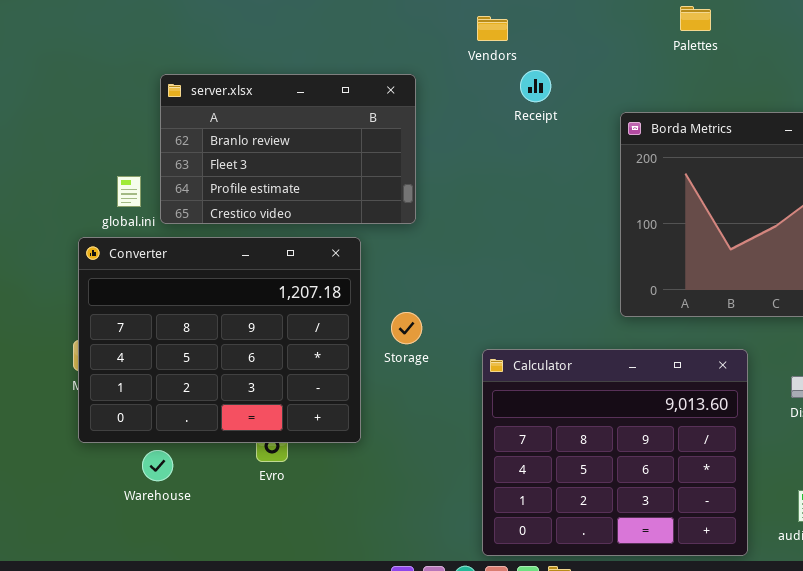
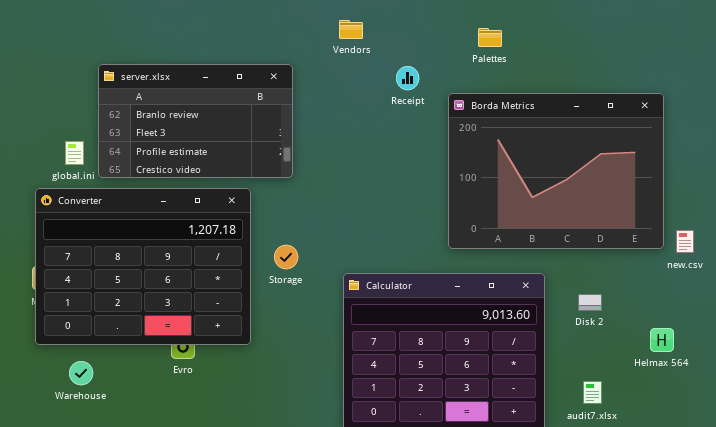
Palettes: [680,6,711,31] -> [478,28,502,47], moved
Receipt: [520,70,551,102] -> [396,66,419,90], moved
Warehouse: [142,450,173,481] -> [69,361,93,385], moved

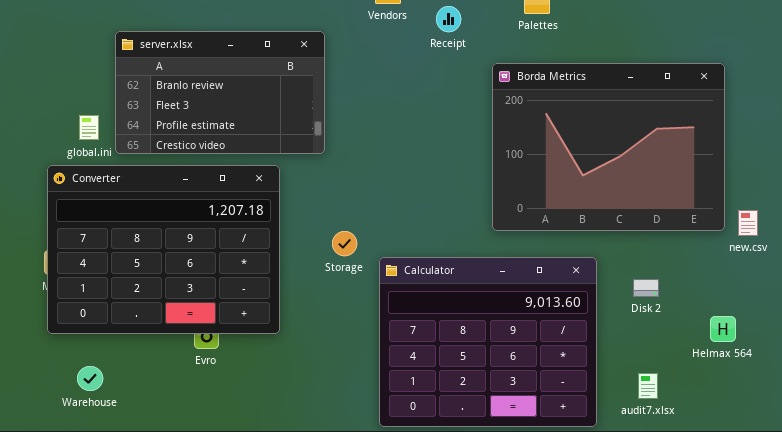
Receipt: [396,66,419,90] -> [436,6,461,32], moved
Storage: [274,245,298,269] -> [332,231,357,256], moved
Warehouse: [69,361,93,385] -> [77,366,103,391], moved

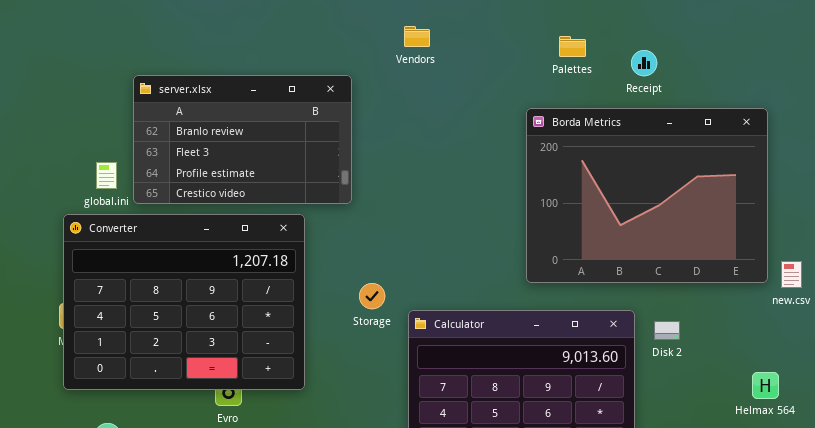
Receipt: [436,6,461,32] -> [631,50,657,76], moved
Disk 2: [633,279,659,297] -> [654,321,680,340], moved

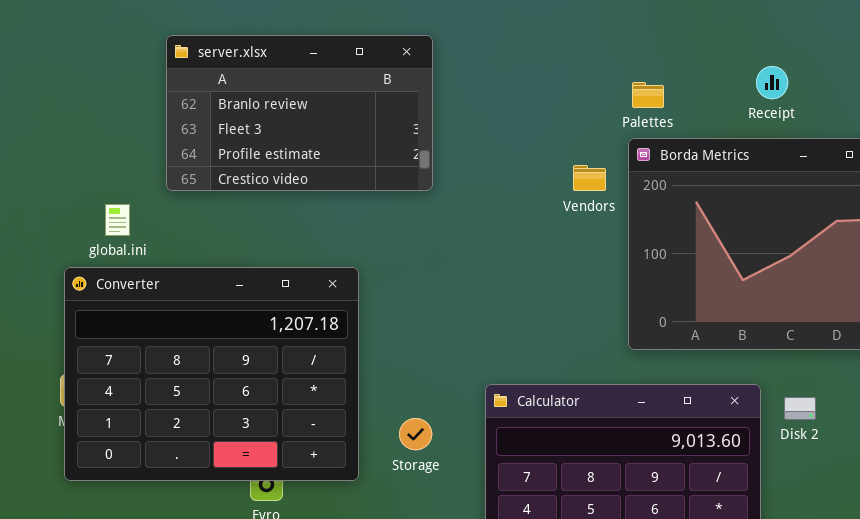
Vendors: [404,26,430,47] -> [573,165,606,191], moved
Palettes: [559,36,586,57] -> [632,82,664,108], moved
server.xlsx: [133,75,352,204] -> [166,35,433,191], moved
Storage: [359,283,385,309] -> [399,418,432,450], moved

